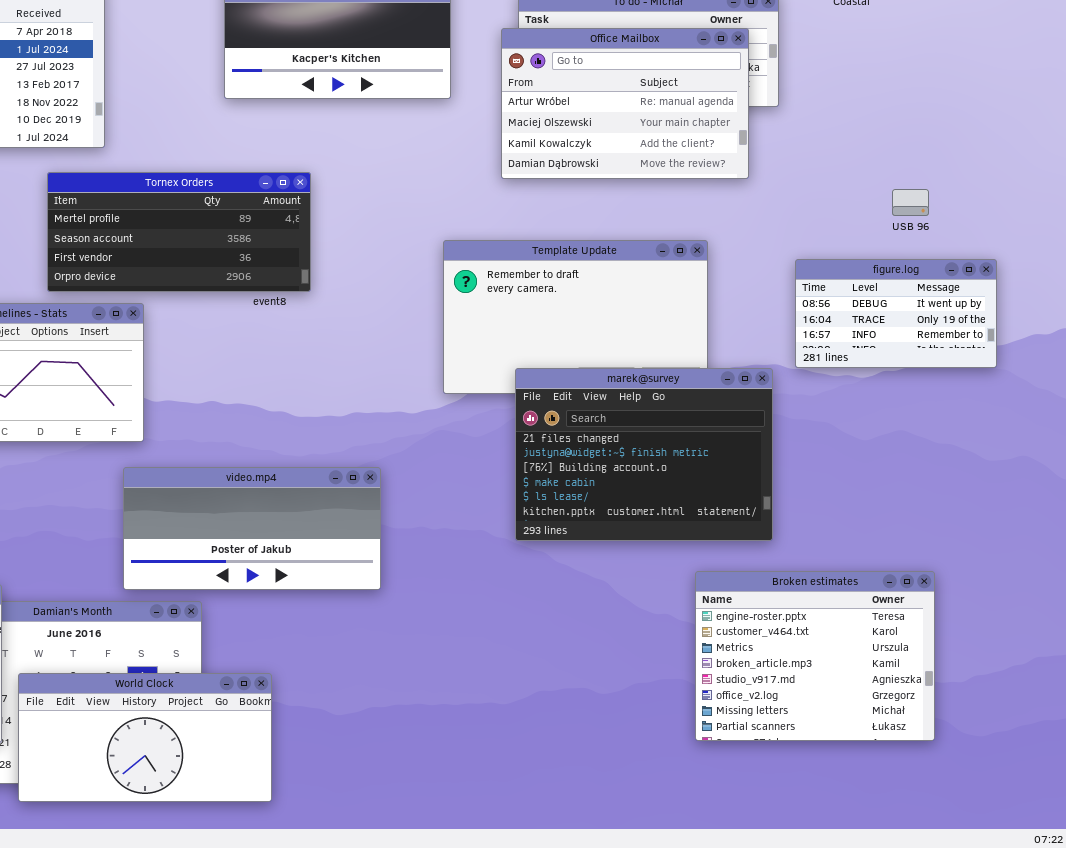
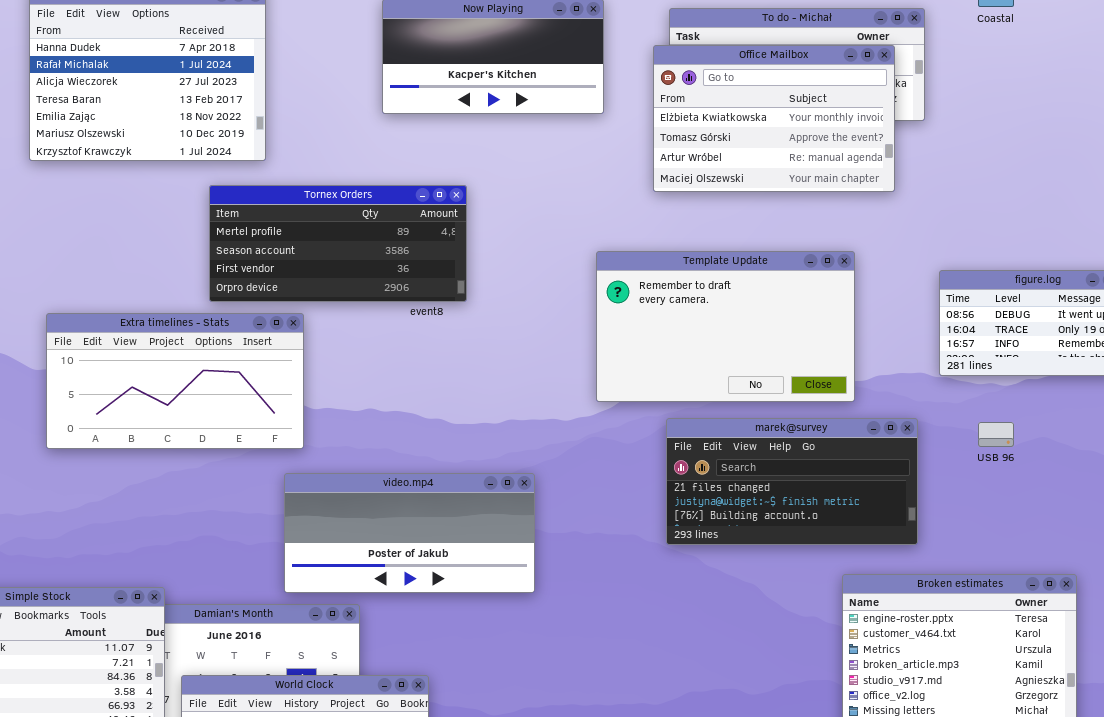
Office Mailbox: [501,28,749,179] -> [653,45,895,192], scrolled up 2 rows
USB 96: [892,189,929,216] -> [978,422,1014,447], moved
marek@survey: [515,368,773,541] -> [666,418,918,545], resized

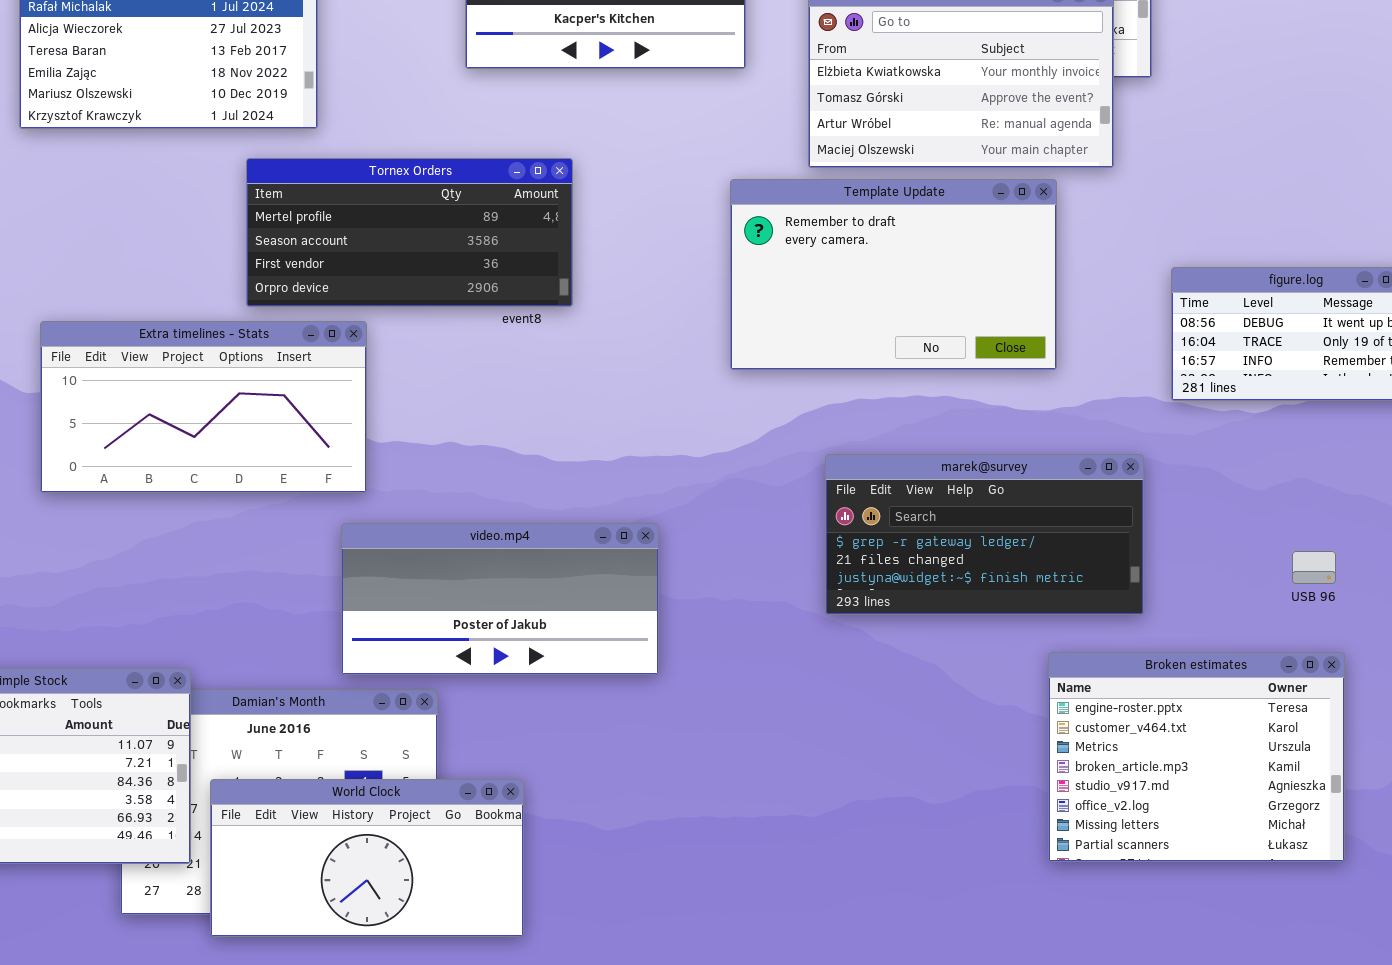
Template Update: [596,251,855,402] -> [730,179,1057,370], moved
marek@survey: [666,418,918,545] -> [825,454,1144,615], scrolled up 1 row
USB 96: [978,422,1014,447] -> [1292,551,1336,584], moved

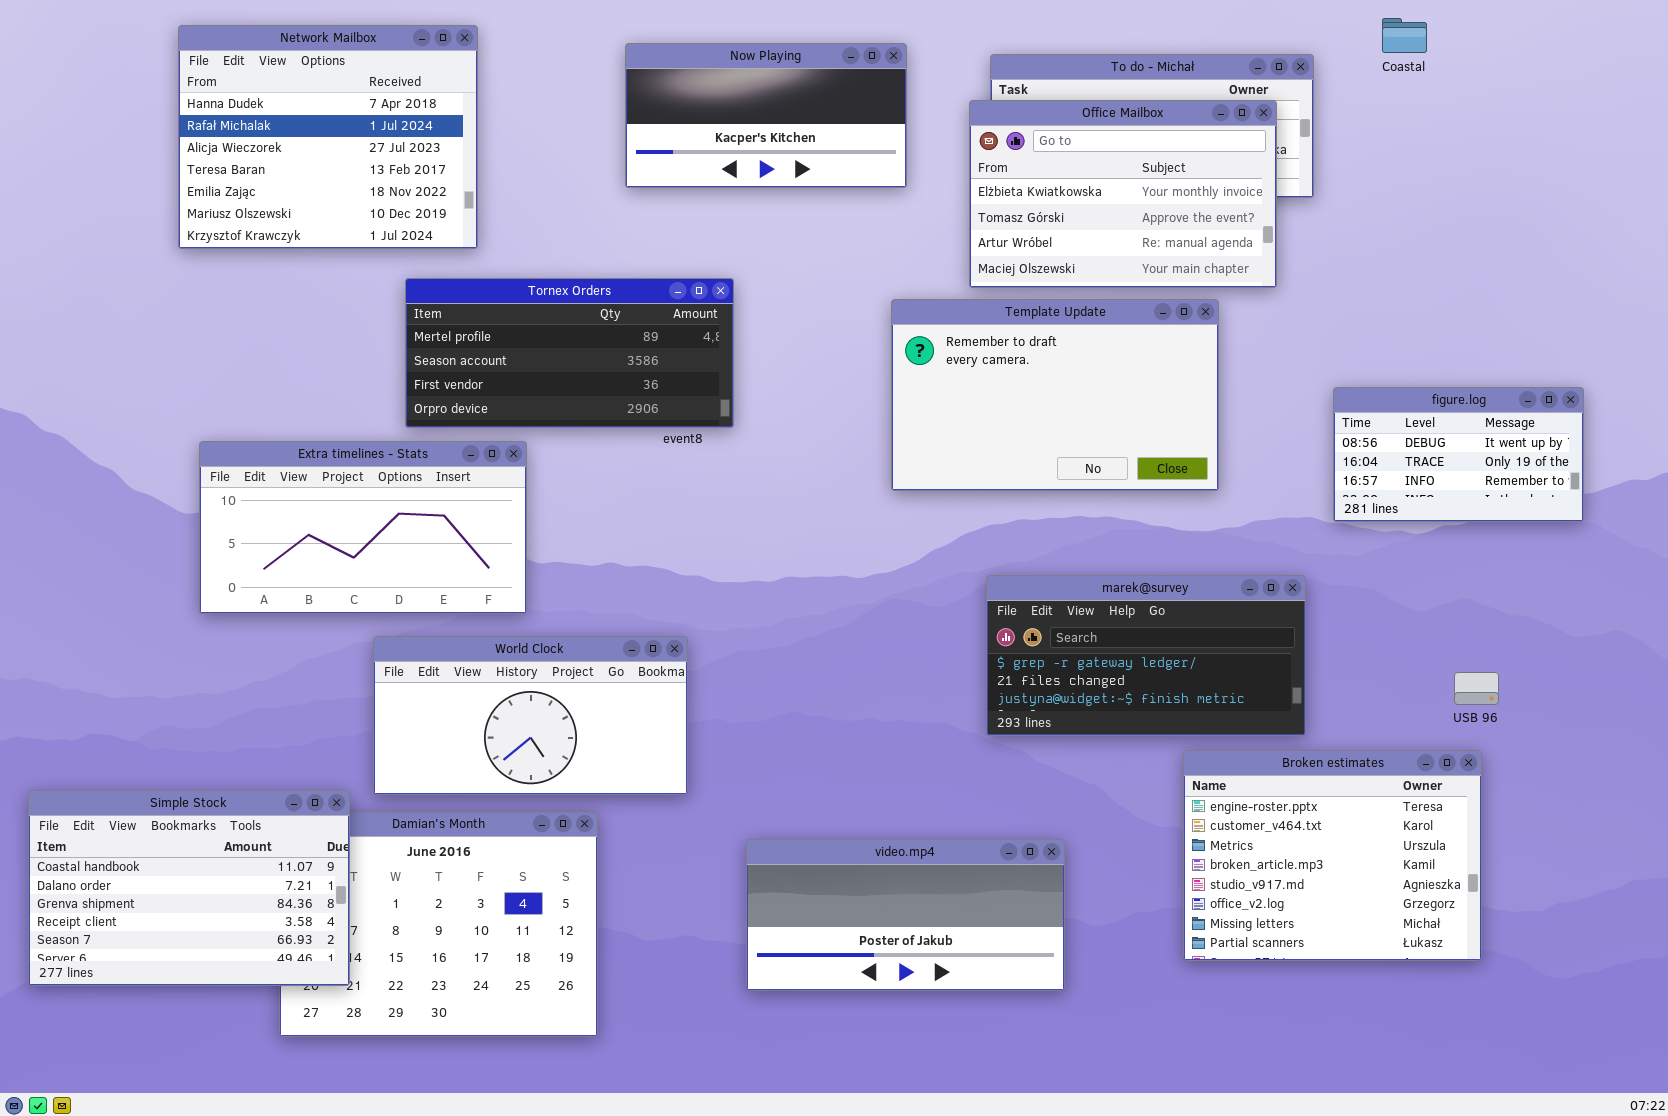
video.mp4: [341,523,659,675] -> [746,839,1065,991], moved
Broken estimates: [1048,652,1345,862] -> [1183,750,1482,961], moved
World Clock: [210,779,524,937] -> [373,636,688,795], moved

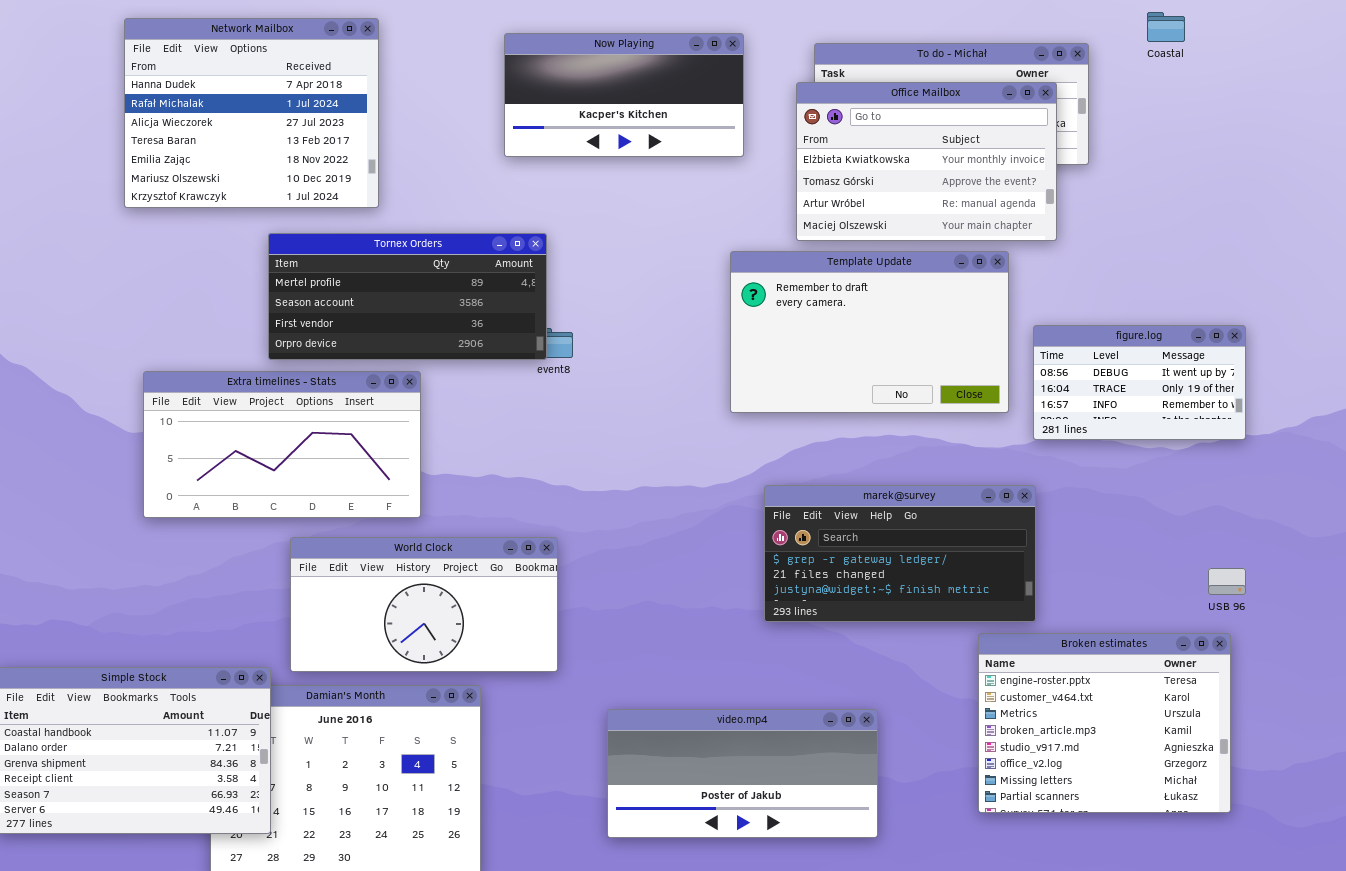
Tornex Orders: [405,278,734,428] -> [268,233,547,360], moved
figure.log: [1333,387,1584,522] -> [1033,325,1246,440], moved
marek@survey: [986,575,1306,736] -> [764,485,1036,622], moved

